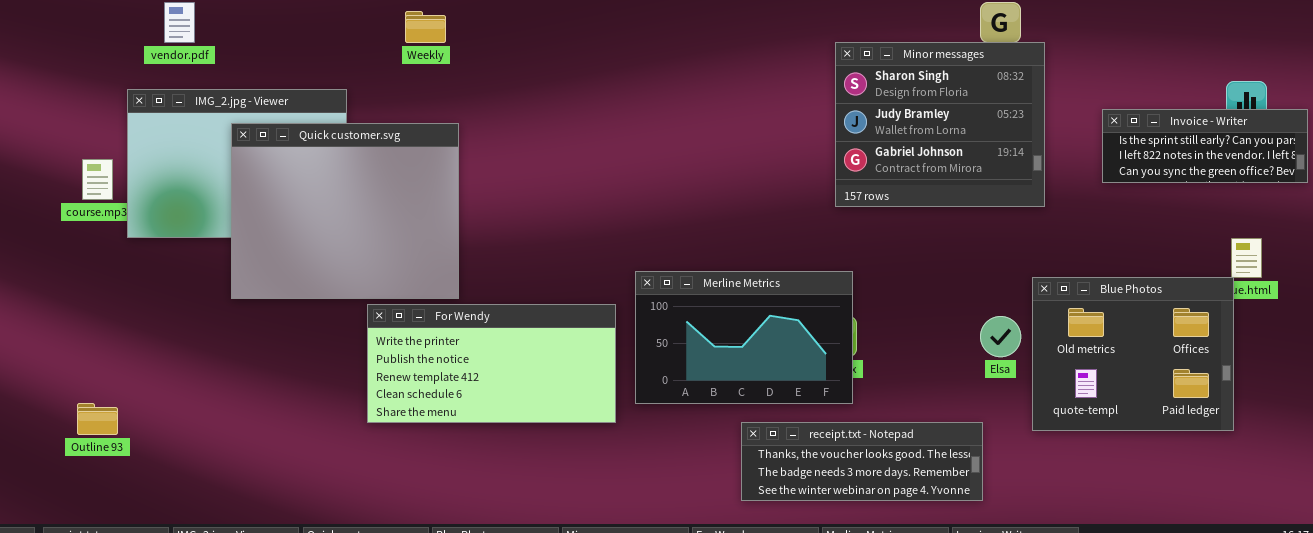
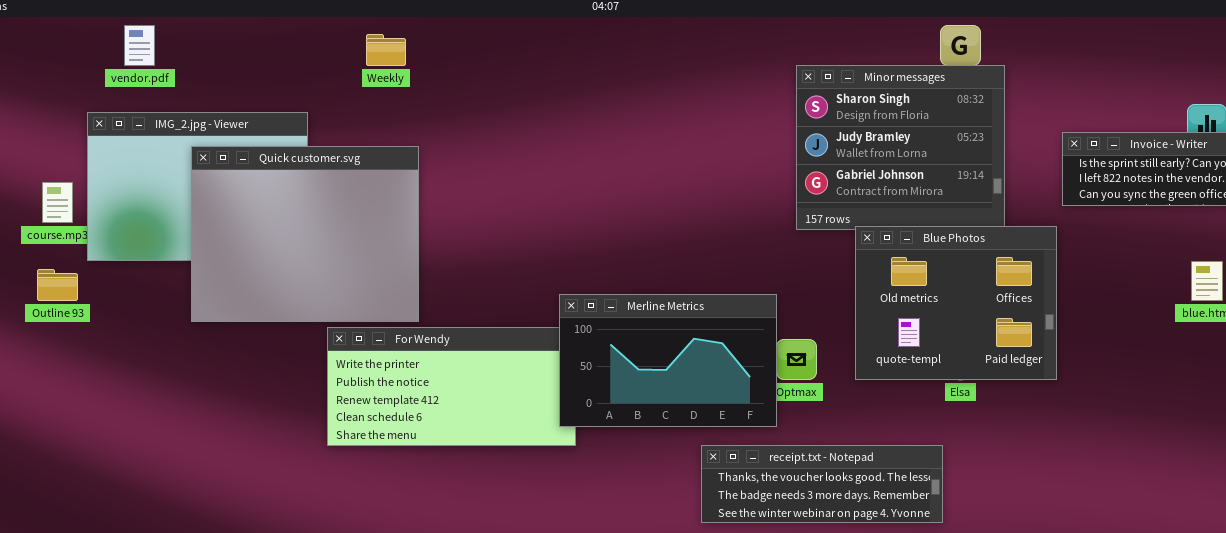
Merline Metrics: [635,271,853,404] -> [559,294,777,427], moved
Blue Photos: [1032,277,1234,431] -> [855,226,1057,380], moved
Outline 93: [77,403,118,435] -> [37,269,78,301], moved

